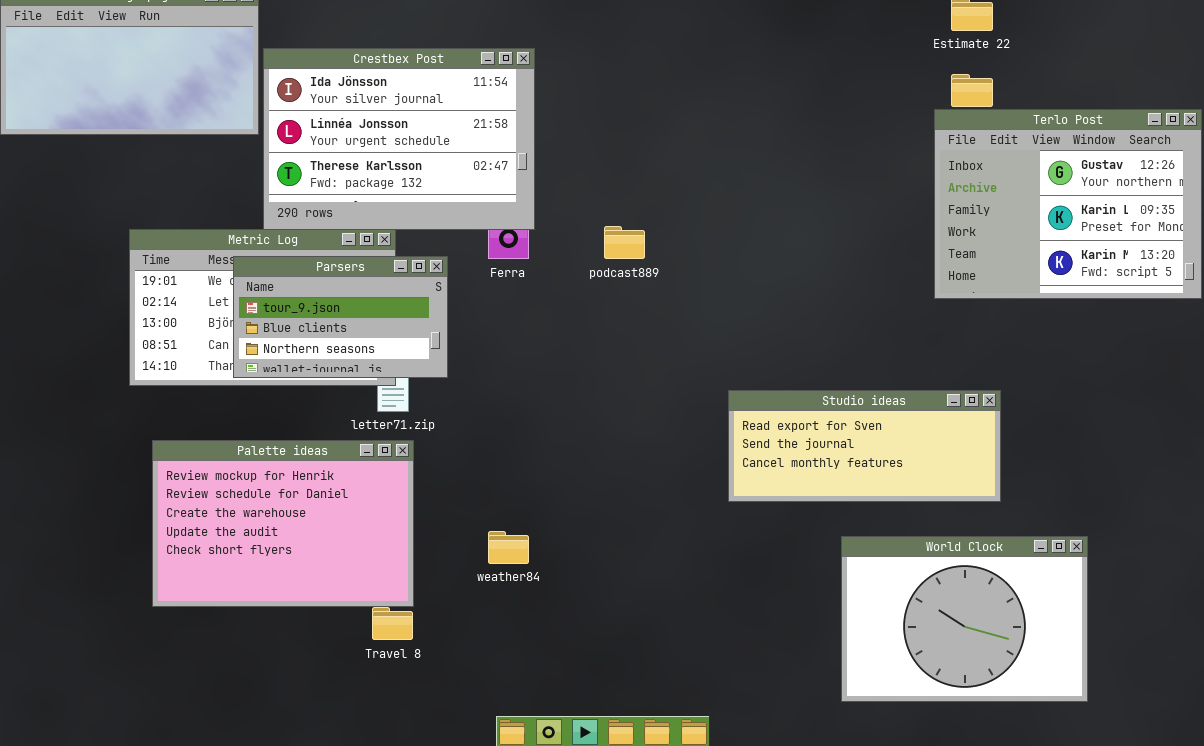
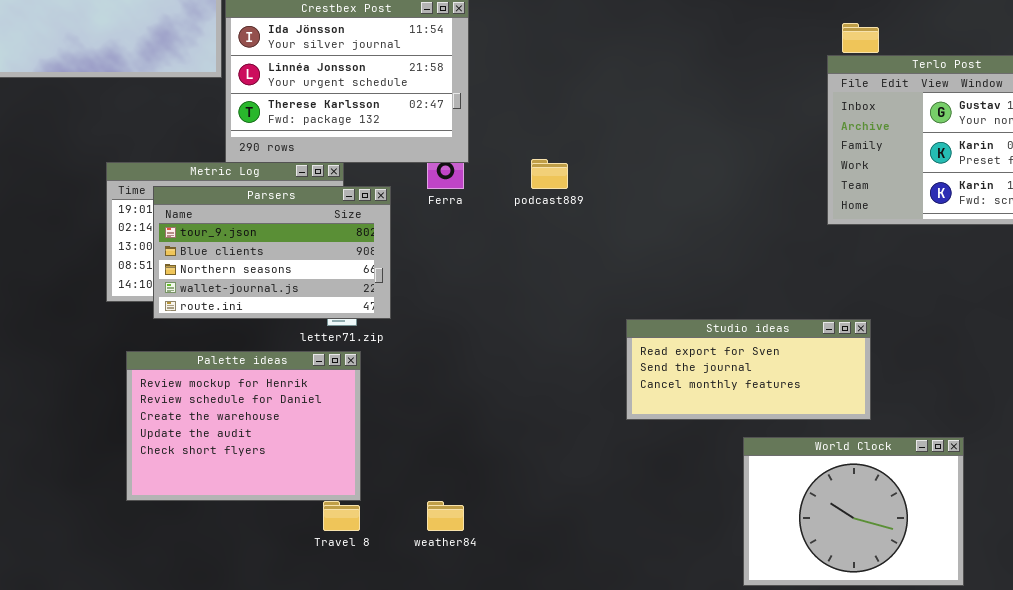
Parsers: [233,256,448,378] -> [153,186,391,319], resized
Studio ideas: [728,390,1001,502] -> [626,319,871,420], moved
weather84: [488,531,529,564] -> [427,501,464,531], moved

